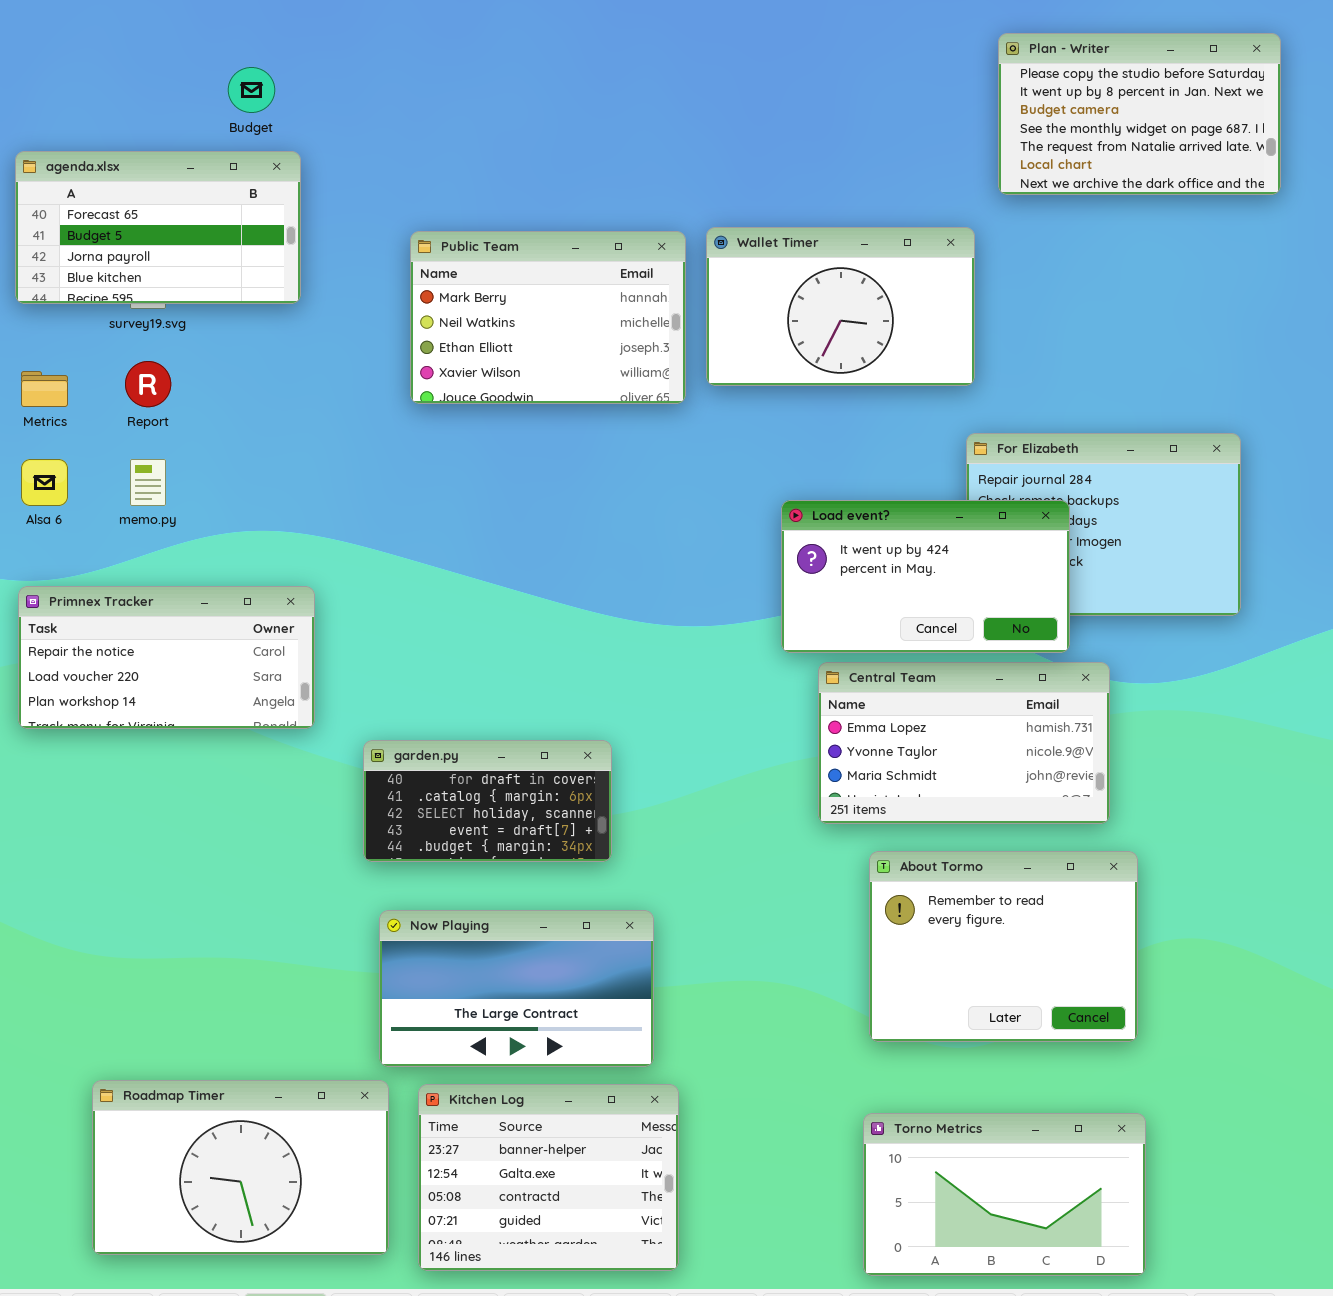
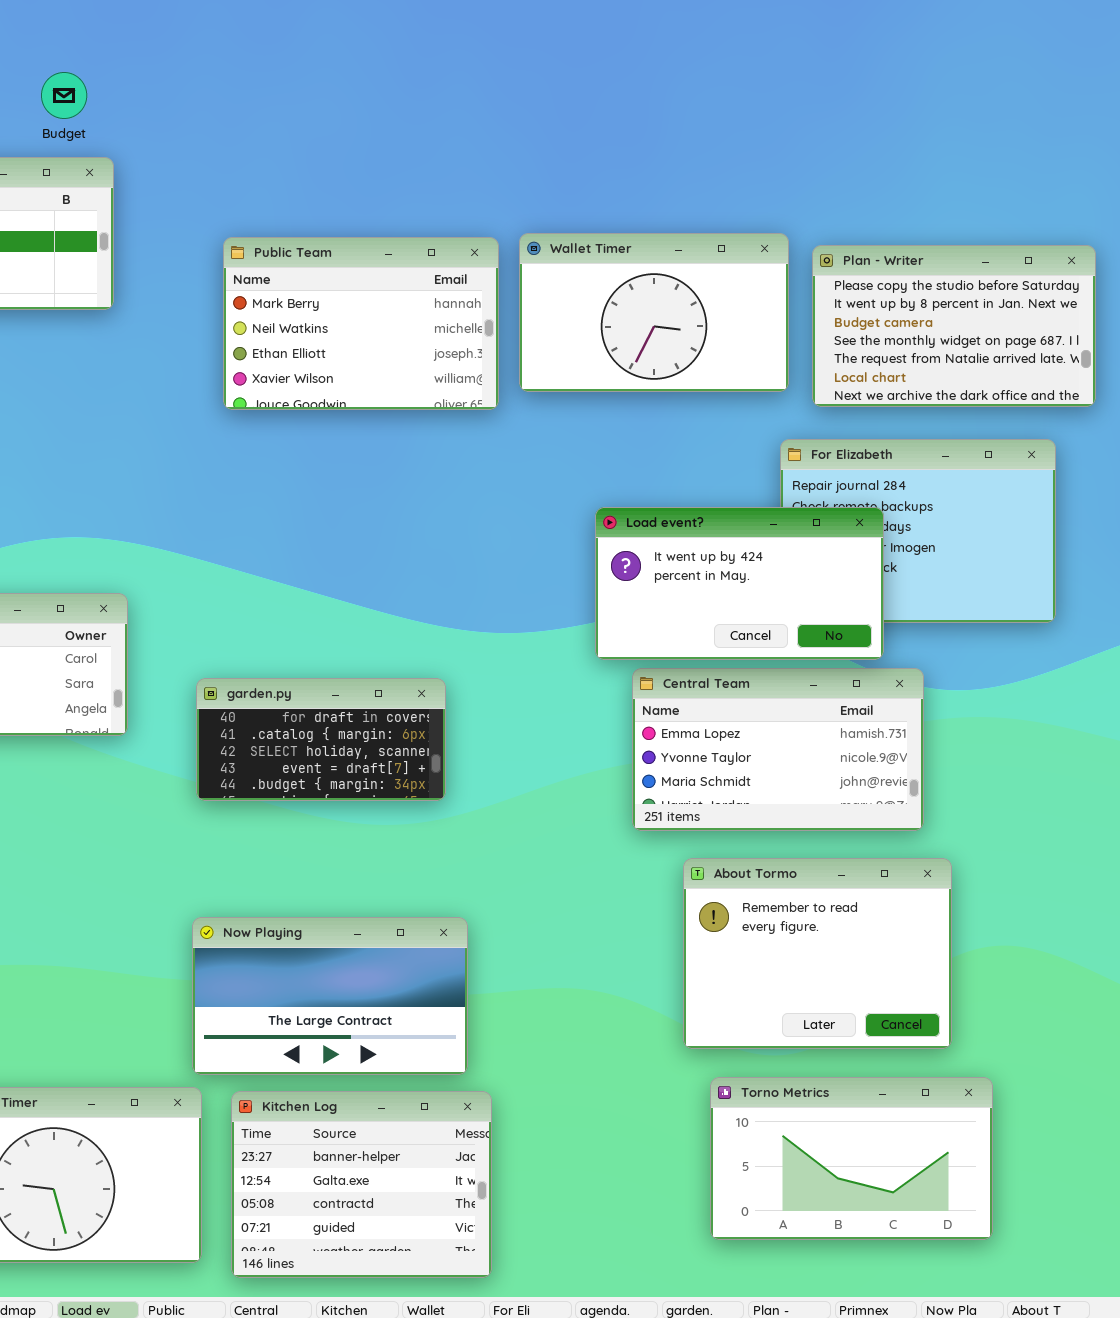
Plan - Writer: [998,33,1281,195] -> [812,245,1096,407], moved
garden.py: [363,740,612,862] -> [196,678,446,801], moved
Torno Metrics: [863,1113,1146,1276] -> [710,1077,993,1240], moved

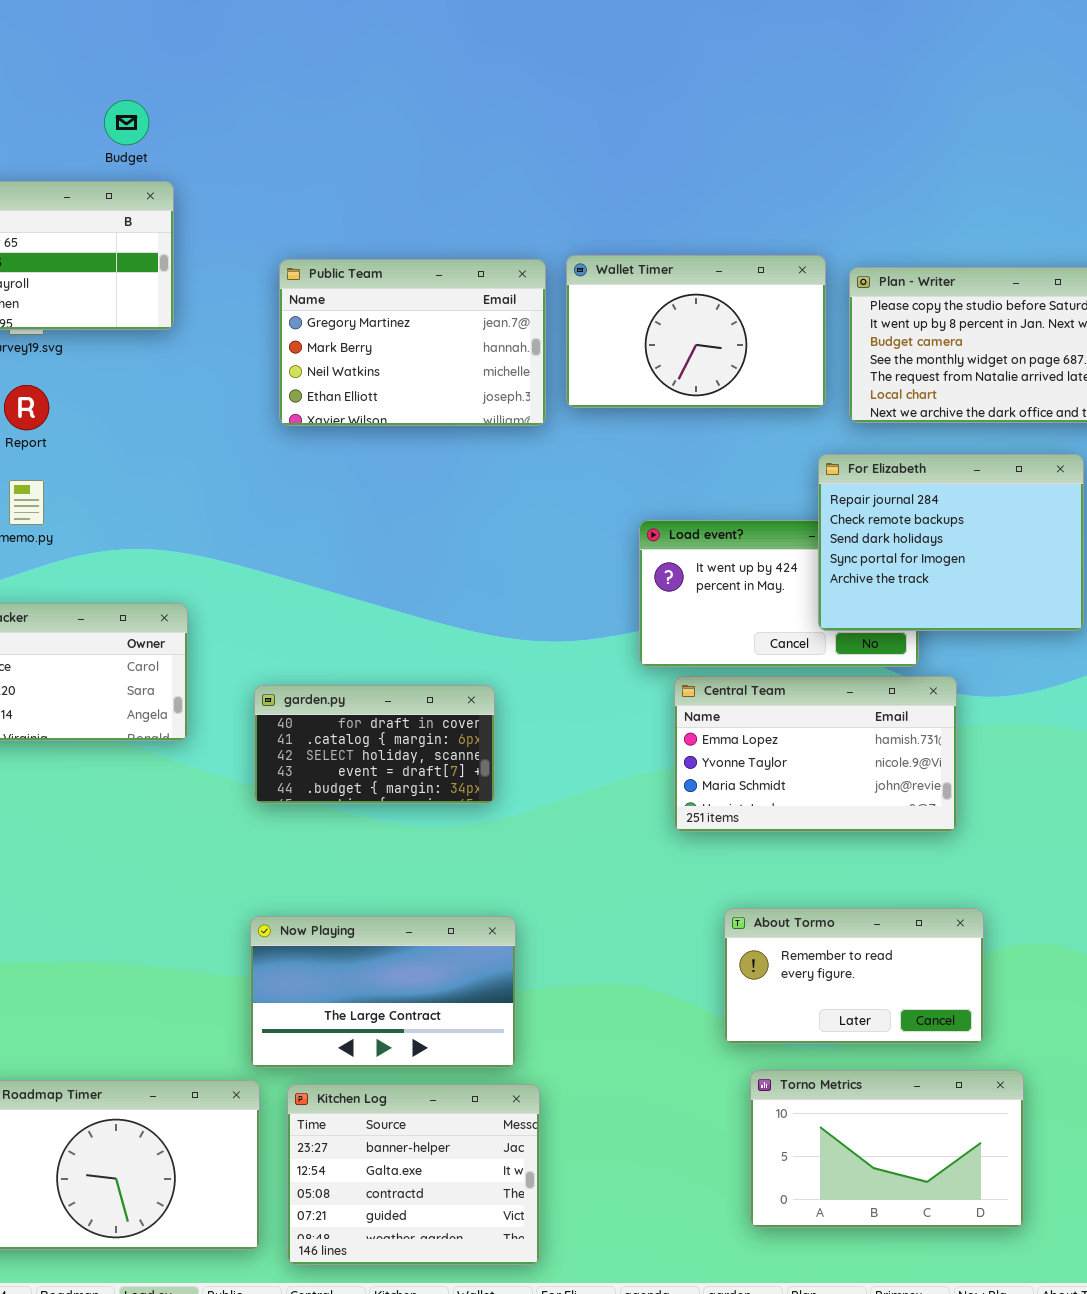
Public Team: [223,237,499,410] -> [279,259,546,426], scrolled up 1 row
For Elizabeth: [780,439,1056,623] -> [818,454,1084,631], raised
About Tormo: [683,858,952,1049] -> [724,908,984,1044], resized

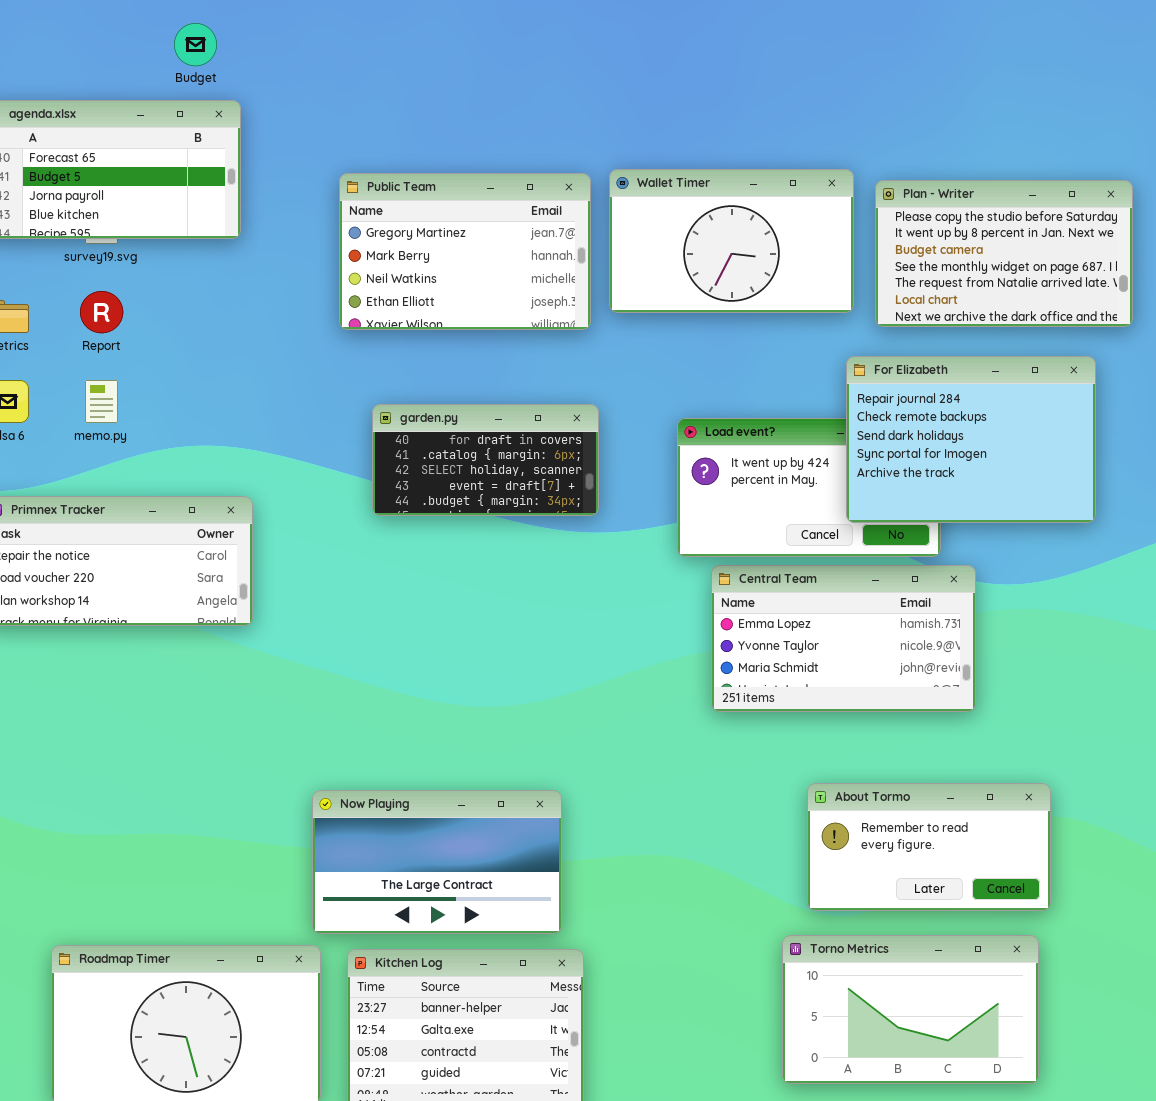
garden.py: [254,685,495,804] -> [372,404,599,516], moved
About Tormo: [724,908,984,1044] -> [807,783,1051,911], moved

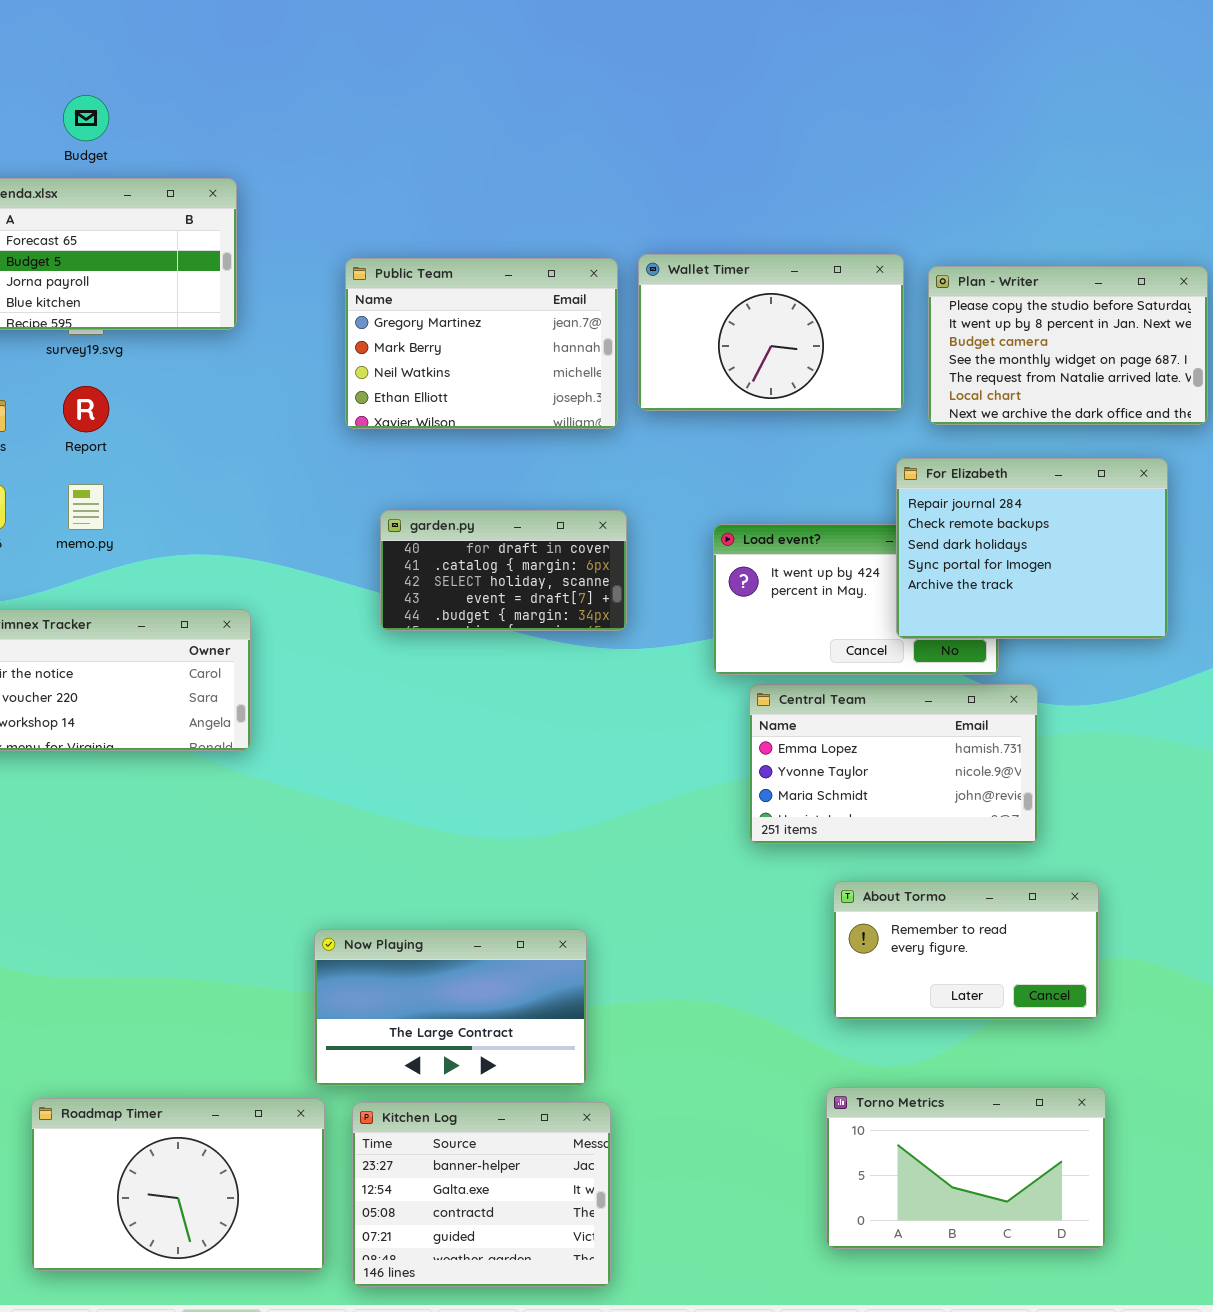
Budget: [174,23,217,66] -> [63,95,109,141], moved
About Tormo: [807,783,1051,911] -> [833,881,1099,1020], moved

